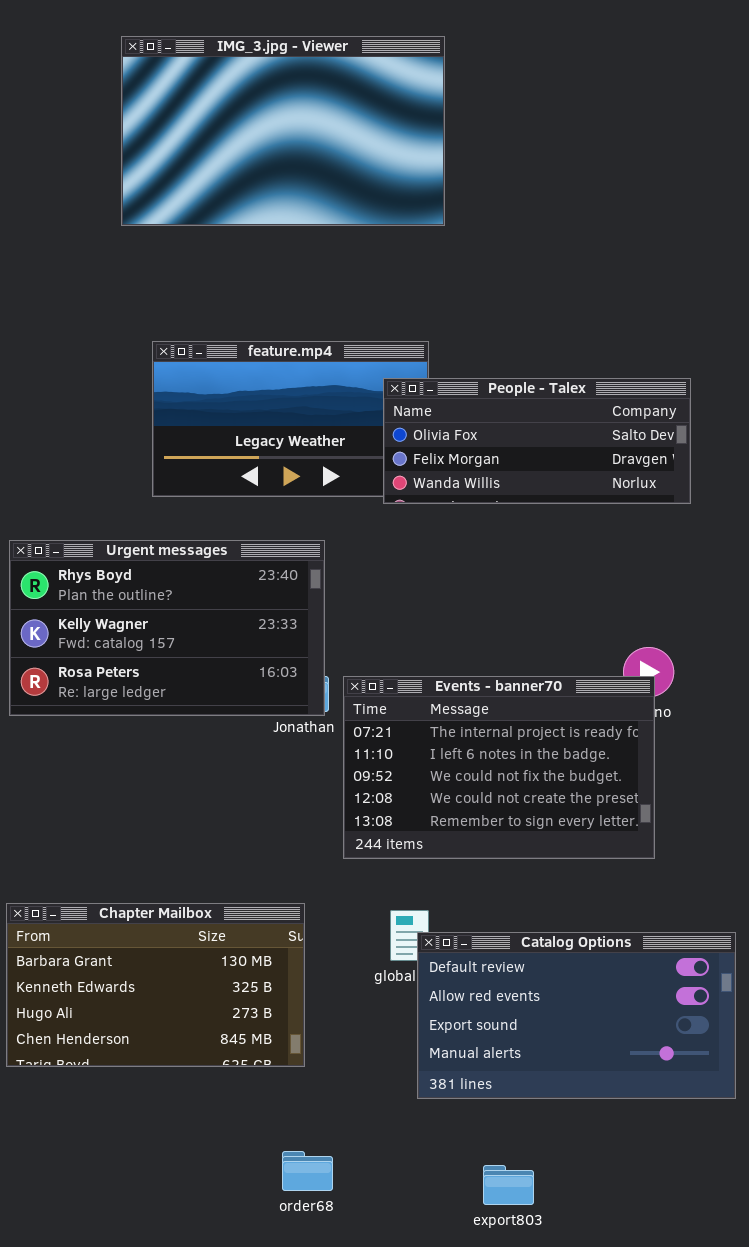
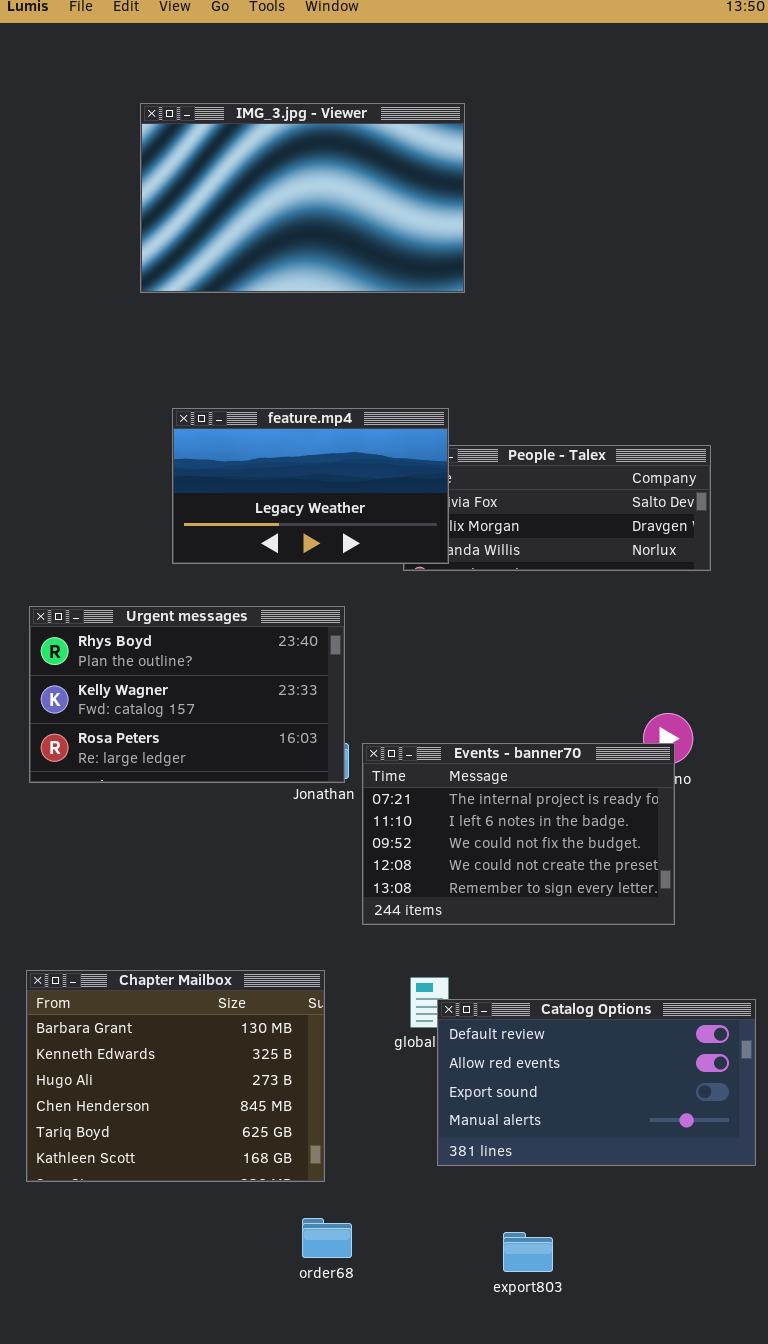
feature.mp4: [152,341,429,497] -> [172,408,449,564], raised
Chapter Mailbox: [6,903,305,1067] -> [26,970,325,1182], resized

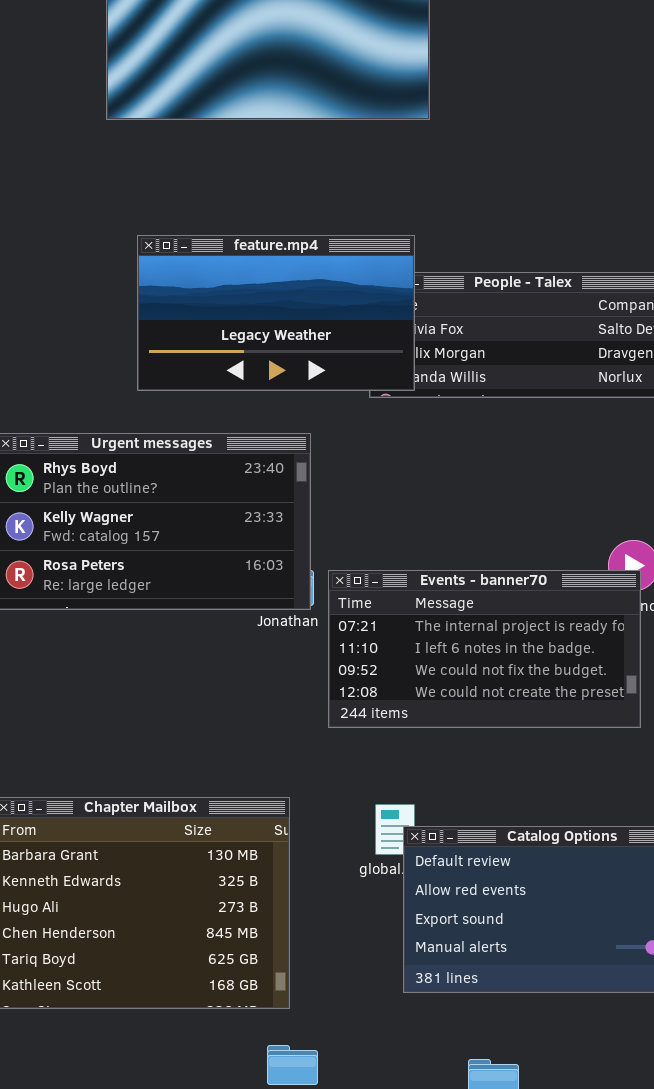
Events - banner70: [362,743,675,925] -> [328,570,641,728], resized

